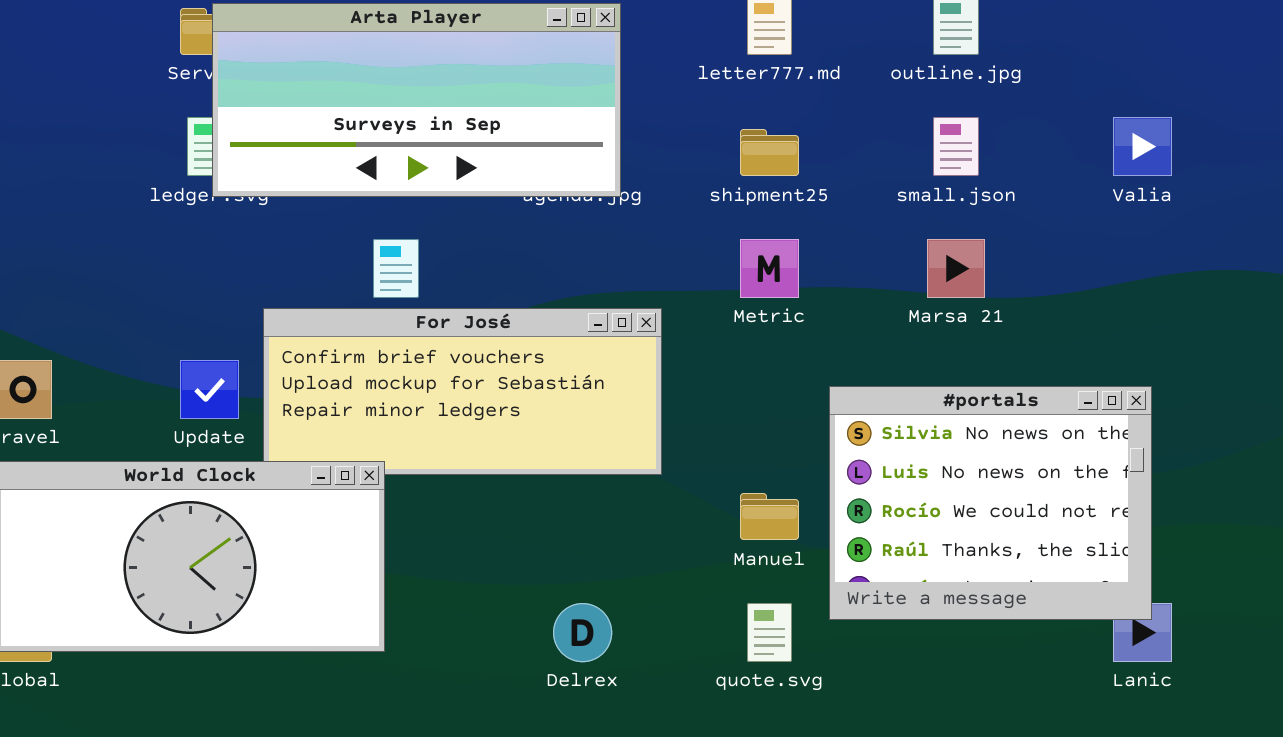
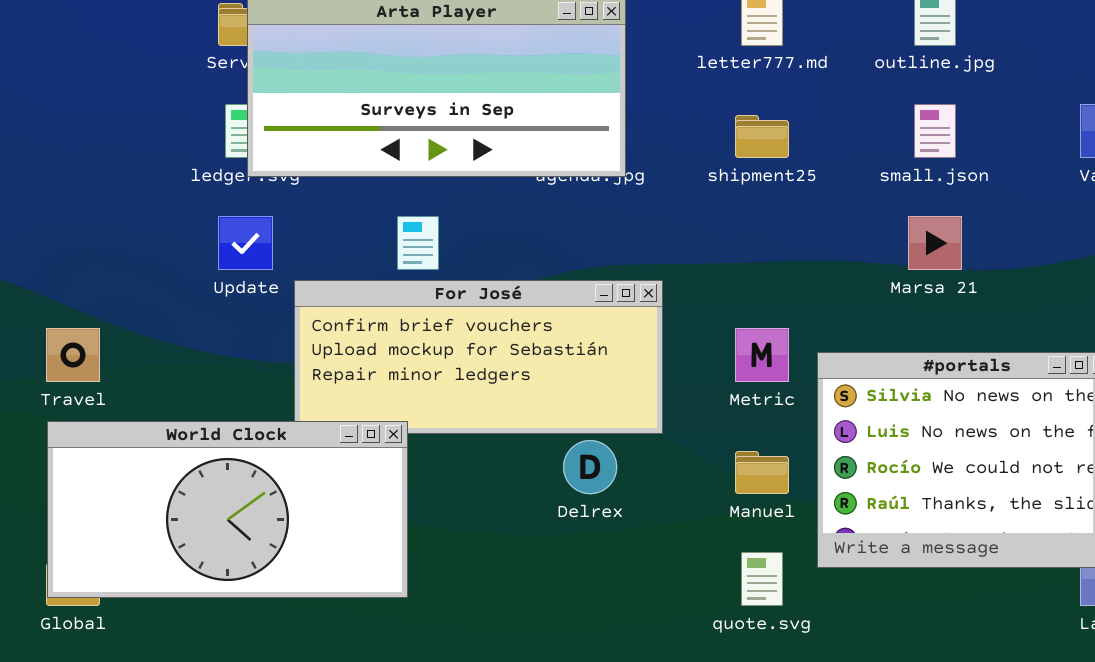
Metric: [740,239,799,298] -> [735,328,789,382], moved
Update: [180,360,239,419] -> [218,216,273,270], moved
Delrex: [553,603,612,662] -> [563,440,617,494], moved

